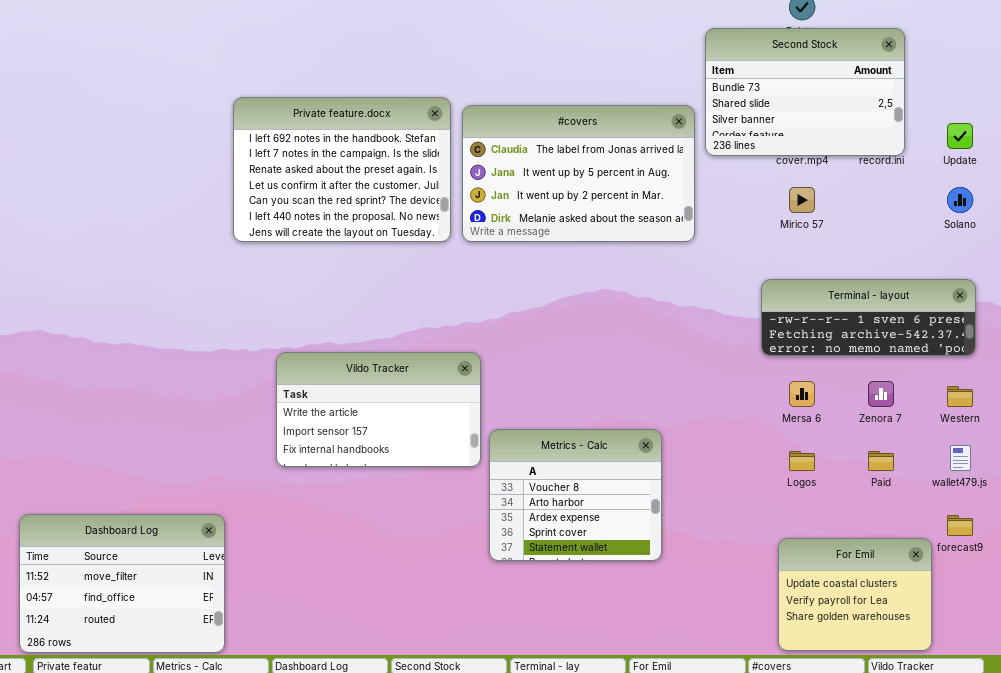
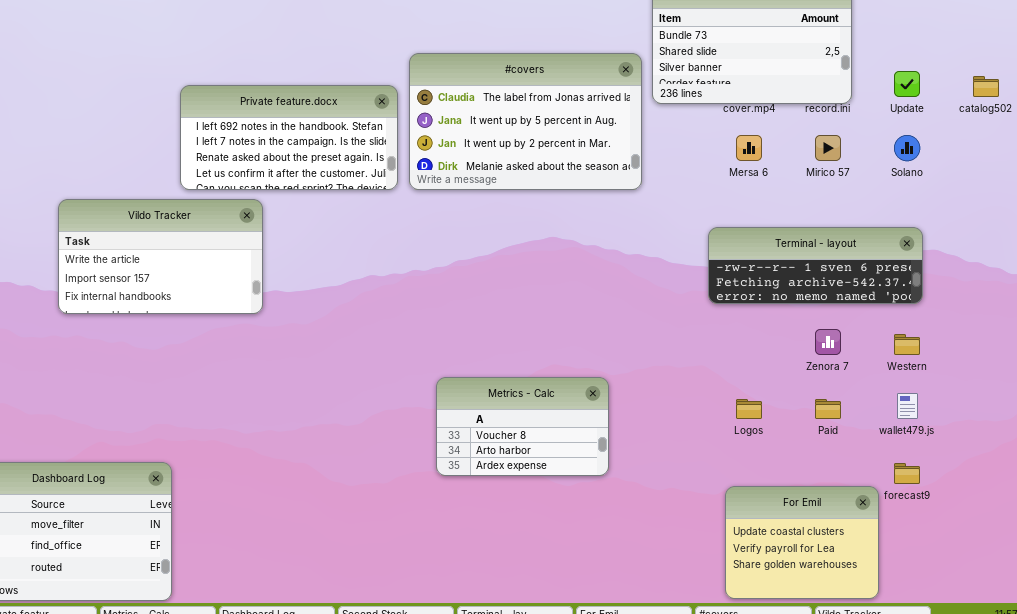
Private feature.docx: [233,97,451,242] -> [180,85,398,190], resized
Mirico 57: [789,187,815,213] -> [815,135,841,161], moved
Vildo Tracker: [276,352,481,467] -> [58,199,263,314], moved
Mersa 6: [789,381,815,407] -> [736,135,762,161], moved
Metrics - Calc: [489,429,662,561] -> [436,377,609,476], resized

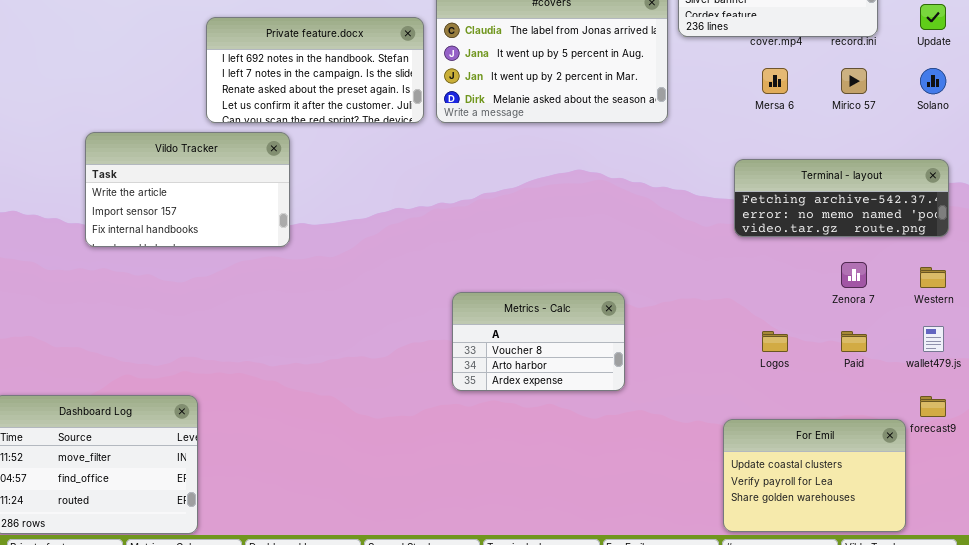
Terminal - layout: [708,227,923,304] -> [734,159,949,237], scrolled down 1 row
Metrics - Calc: [436,377,609,476] -> [452,292,625,391], moved
For Emil: [725,486,879,599] -> [723,419,906,532], resized

